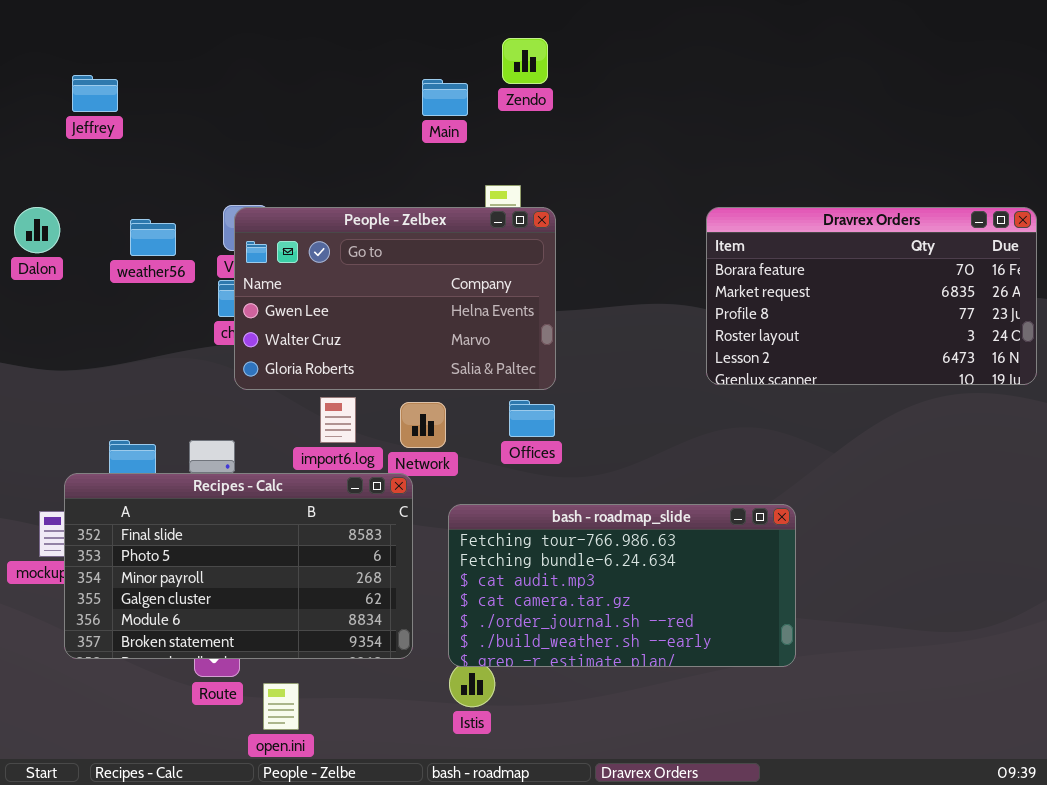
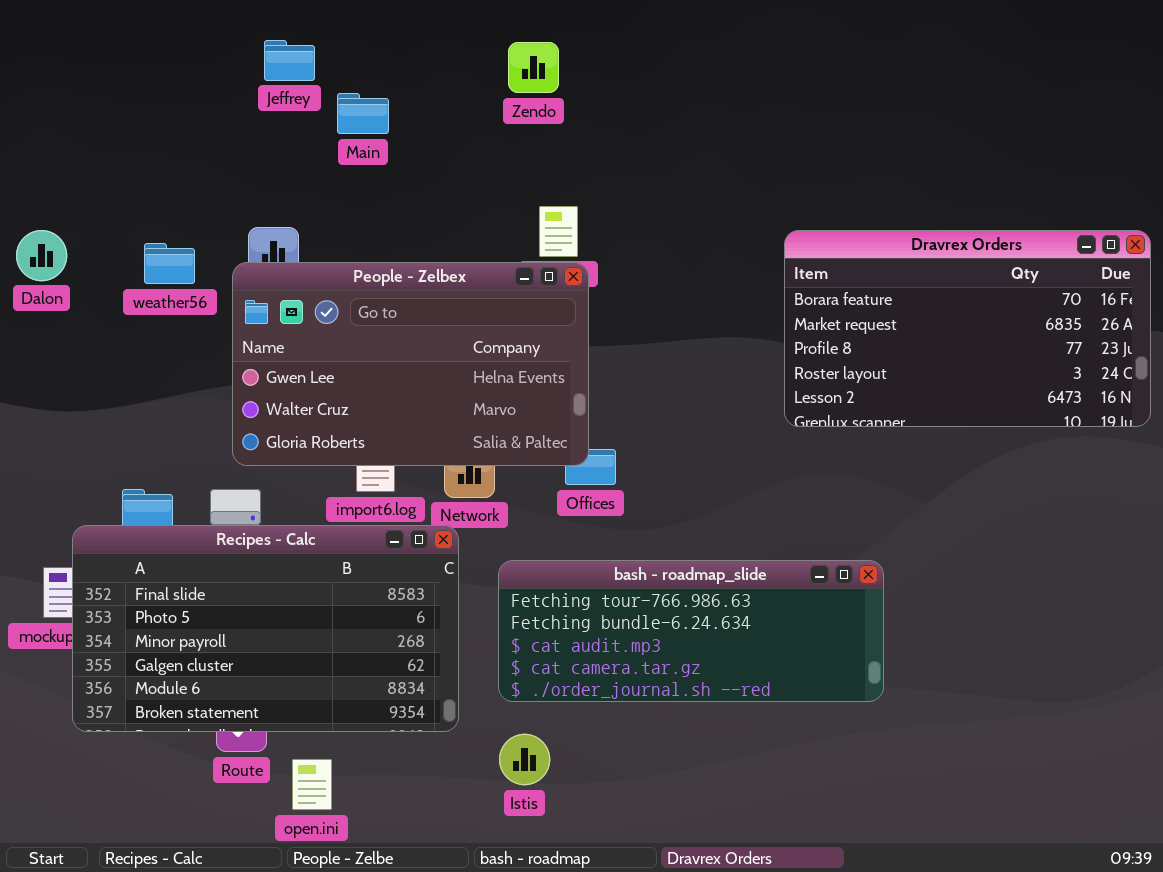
Zendo: [502,38,548,84] -> [508,42,559,93], moved
Jeffrey: [72,75,118,112] -> [264,40,315,81], moved
Main: [422,79,468,116] -> [337,93,389,134], moved
People - Zelbex: [234,207,556,390] -> [232,262,589,466], moved
bash - roadmap_slide: [448,504,796,667] -> [498,560,884,702], resized

